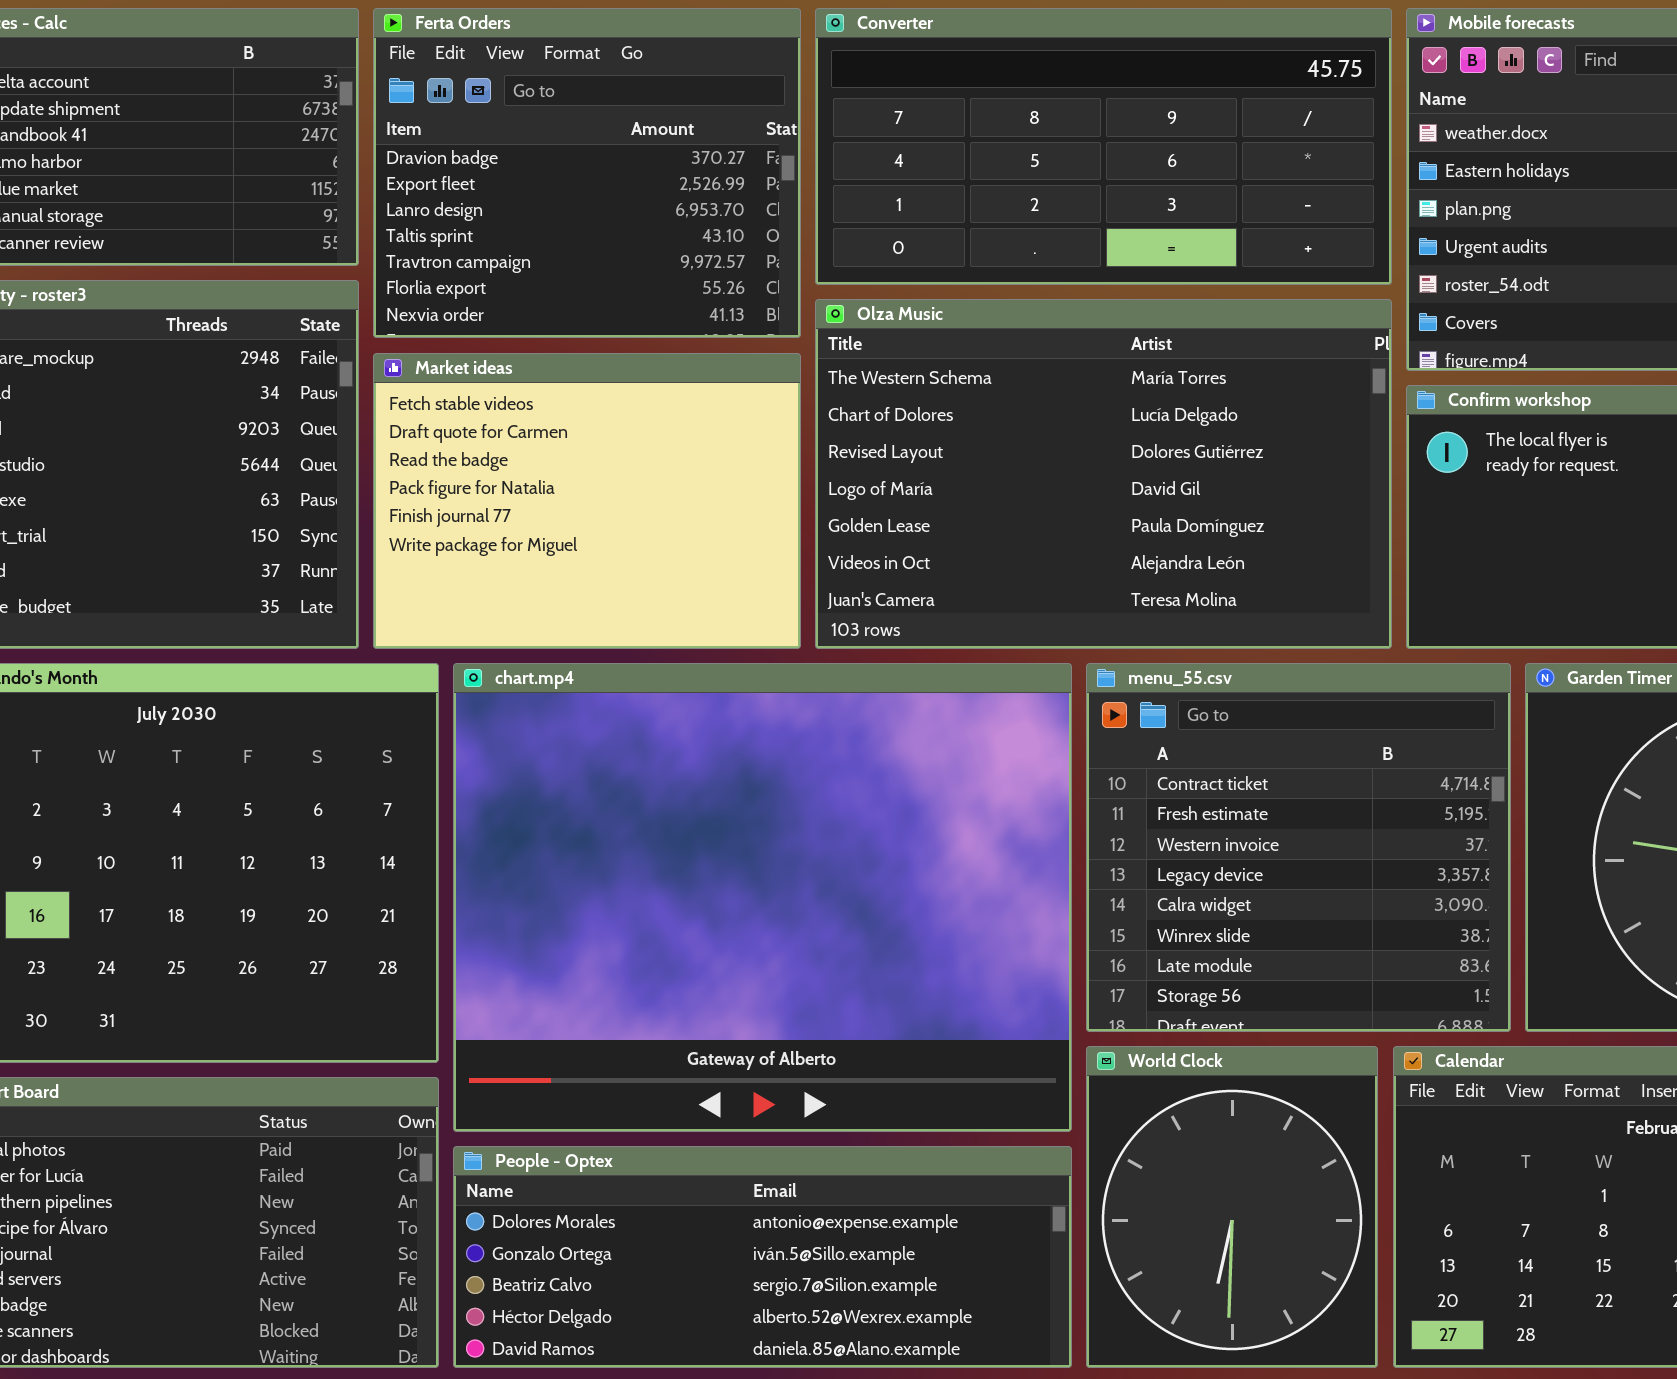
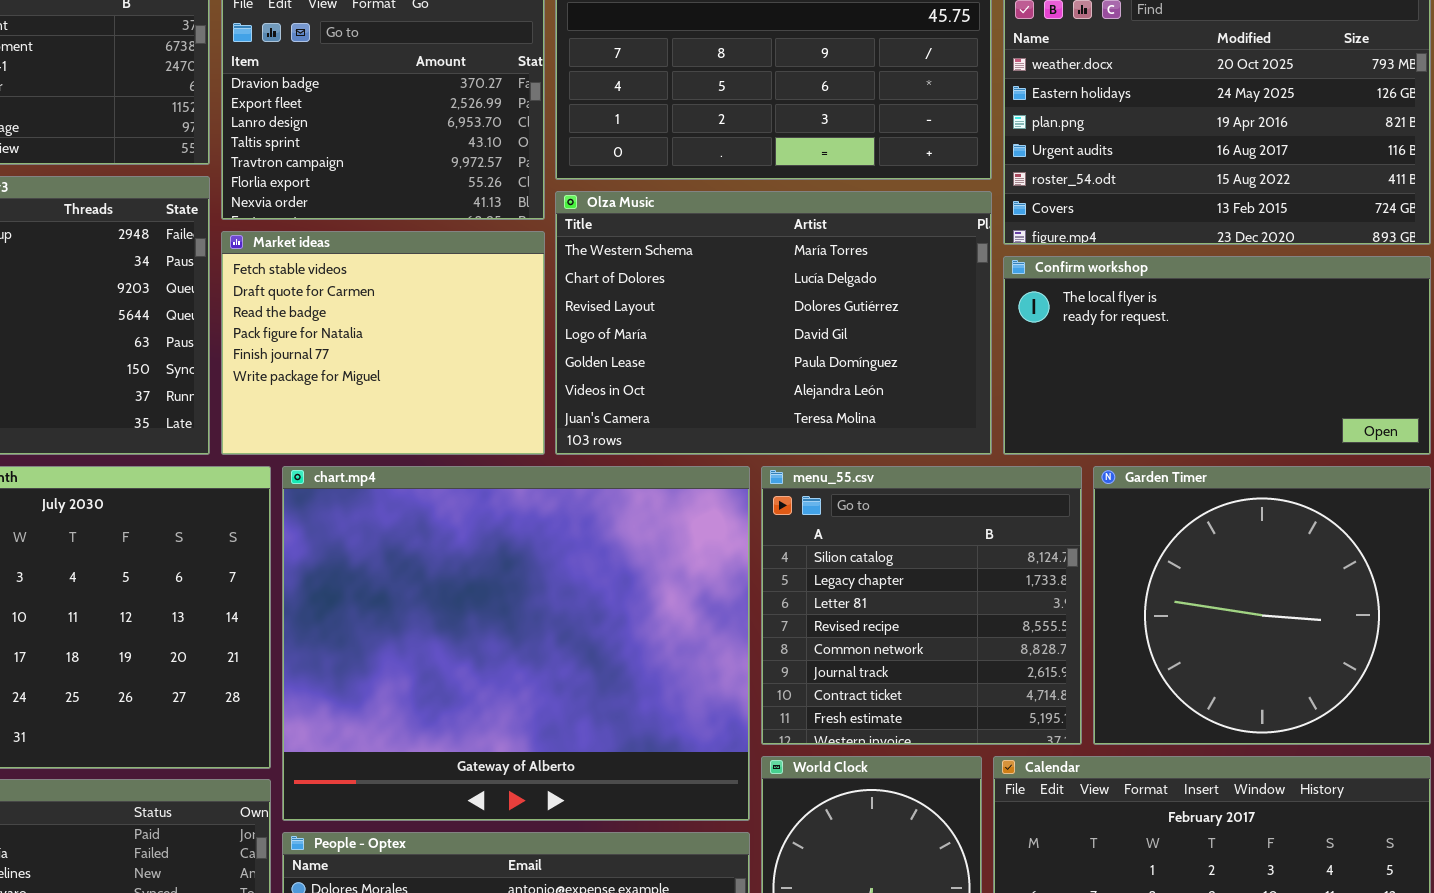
menu_55.csv: [1086,663,1511,1032] -> [761,466,1082,745], scrolled up 6 rows

